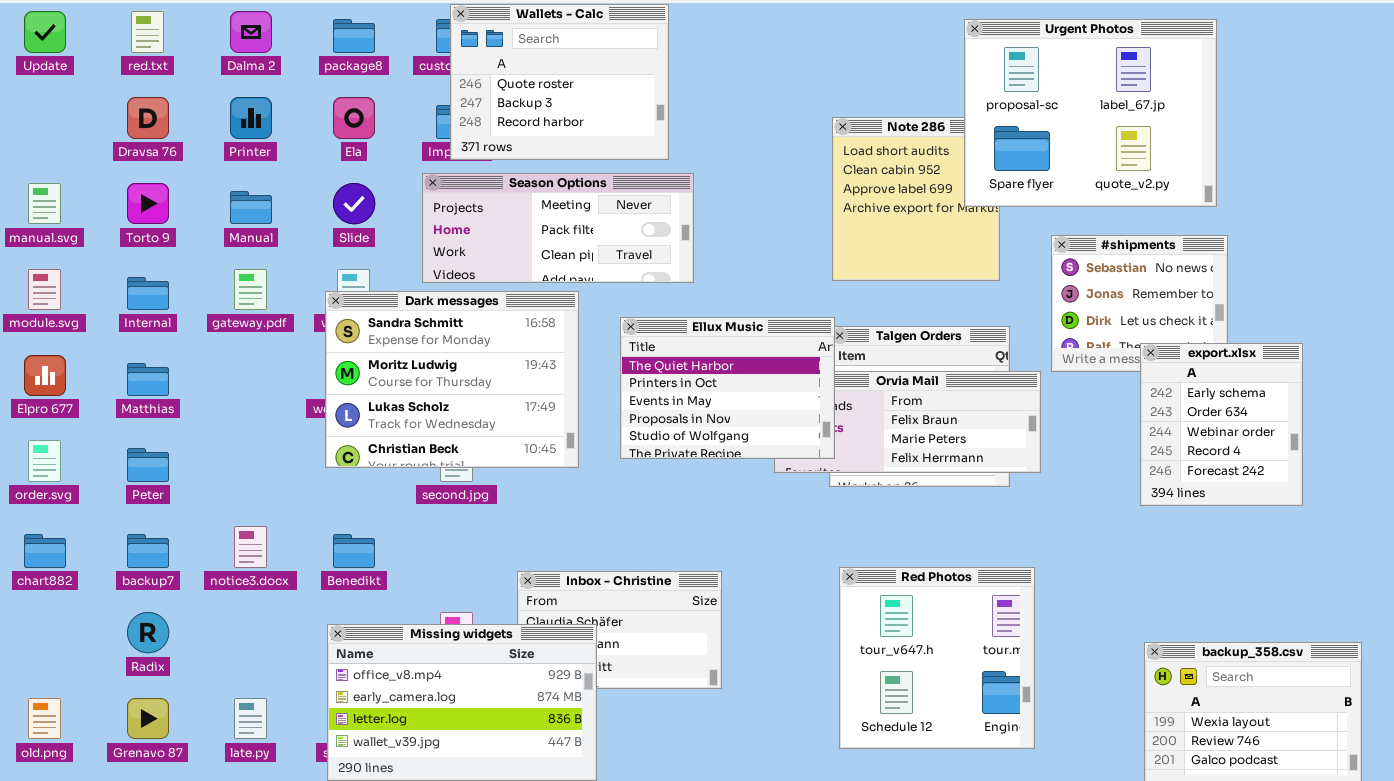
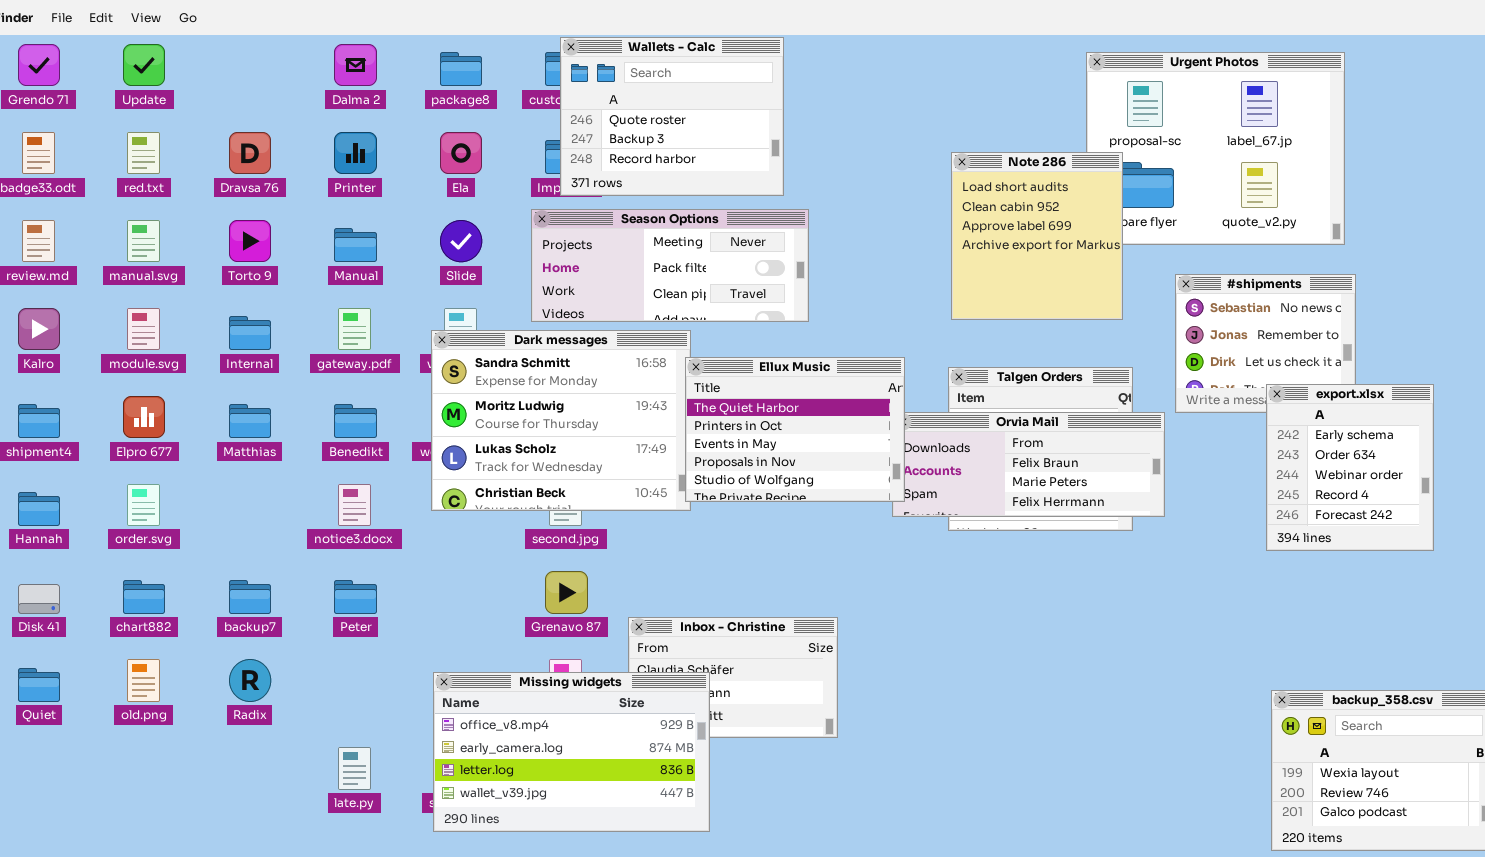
red.txt: [131,11,164,53] -> [127,132,160,174], moved
Note 286: [832,117,1000,281] -> [951,152,1123,320], raised
Ellux Music: [620,317,835,459] -> [685,357,905,502], moved
Peter: [127,448,169,482] -> [334,580,377,614], moved
notice3.docx: [234,526,267,568] -> [338,484,371,526], moved
Benedikt: [333,534,375,568] -> [334,404,377,438], moved
Red Photos: [839,567,1035,749] -> none, closed
old.png: [28,698,61,739] -> [127,659,160,702], moved
Grenavo 87: [127,698,169,739] -> [545,571,588,614], moved

